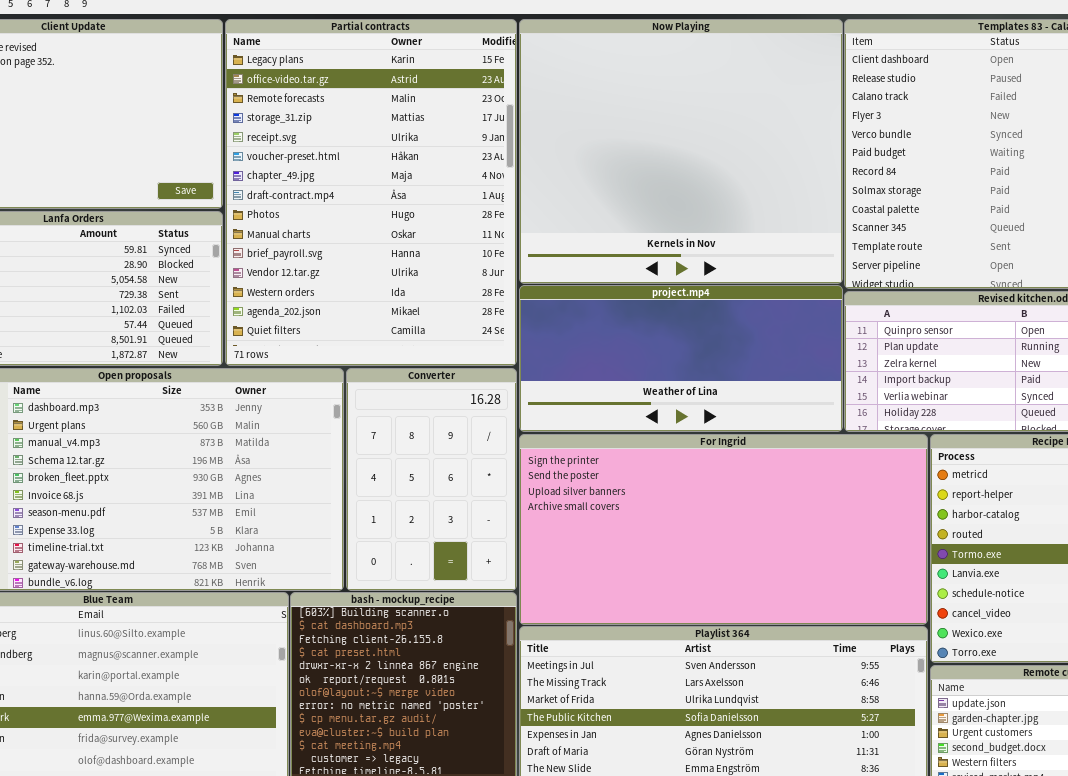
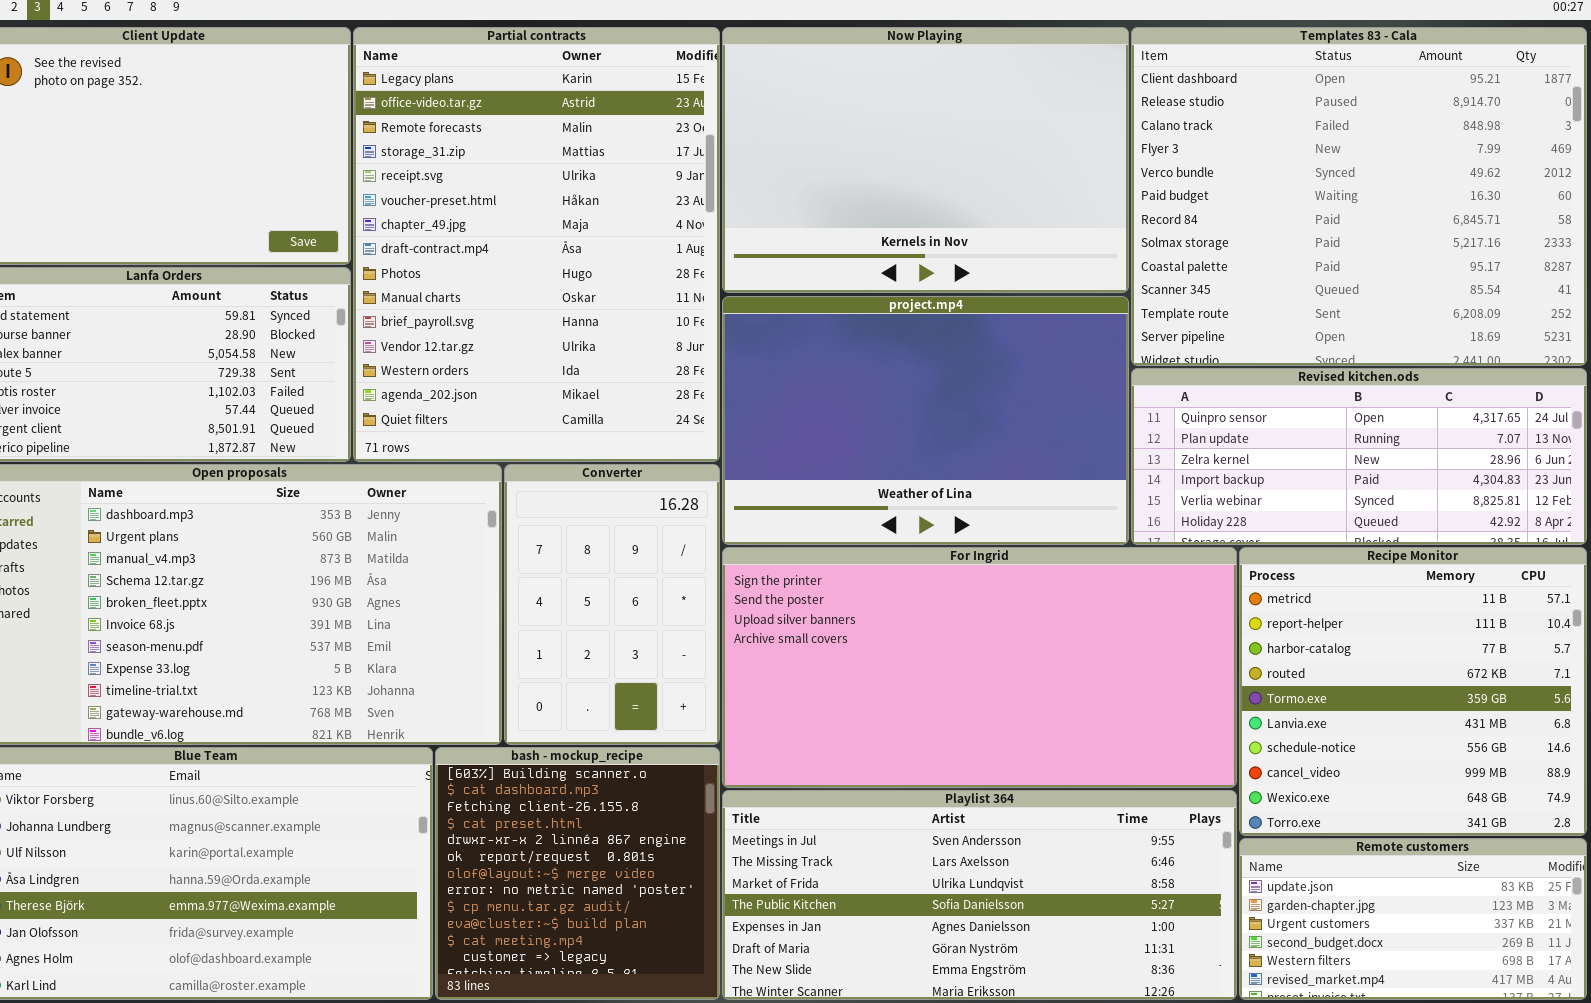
Now Playing: [519,19,843,284] -> [722,27,1129,293], resized
project.mp4: [519,285,843,432] -> [722,296,1129,545], resized

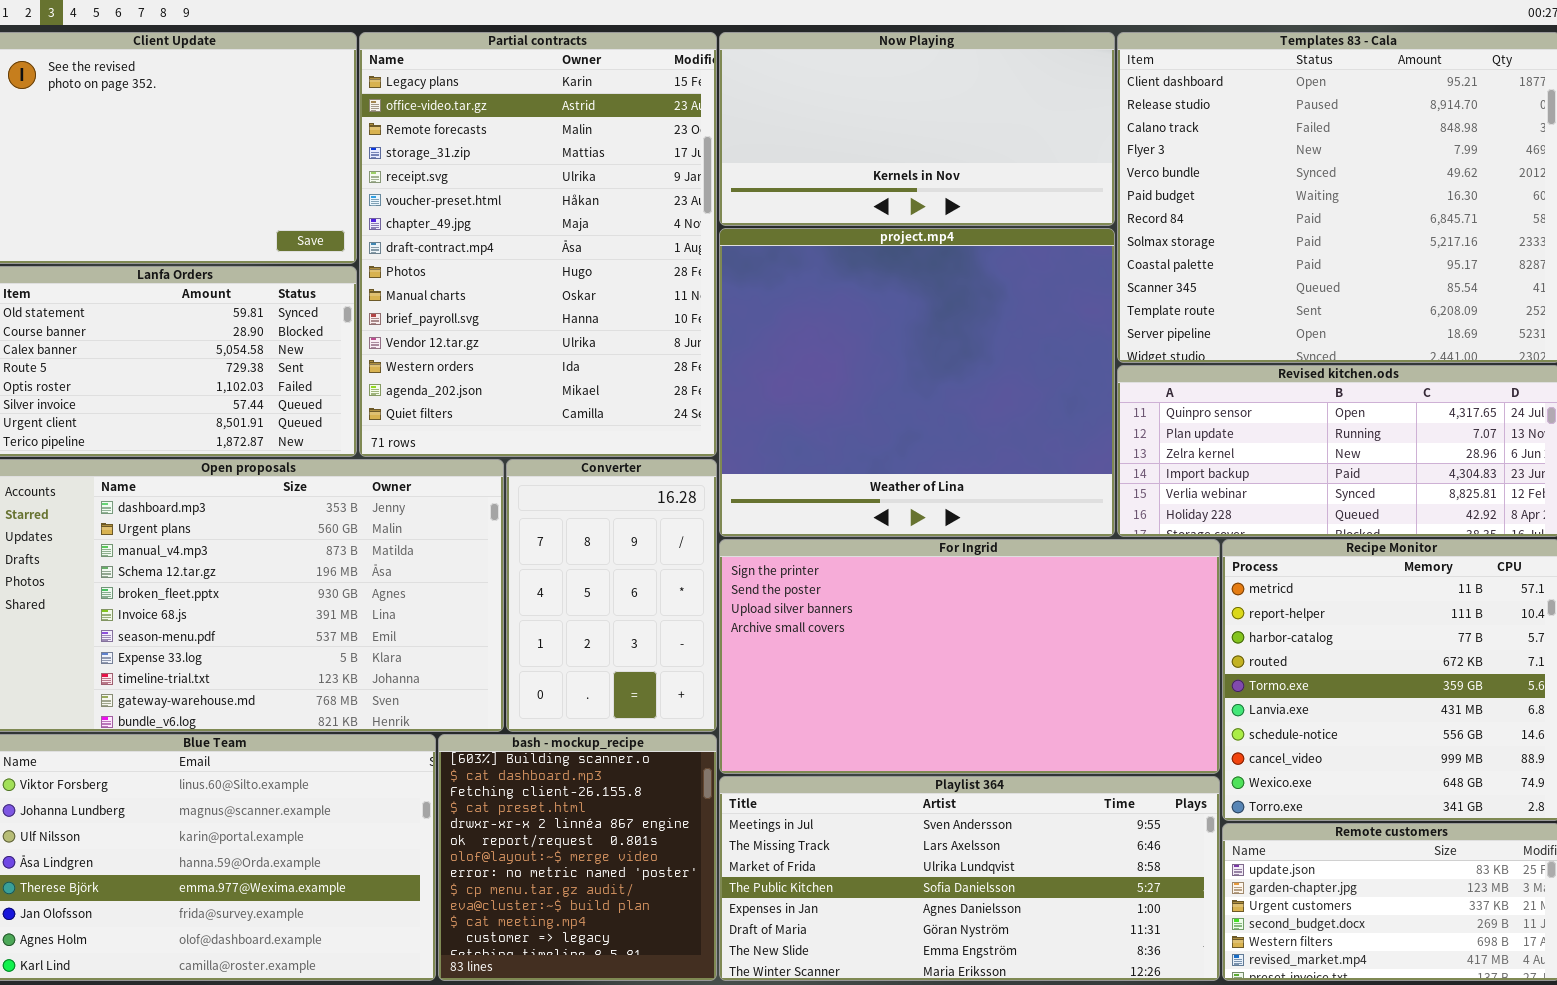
Now Playing: [722,27,1129,293] -> [719,32,1115,226], resized
project.mp4: [722,296,1129,545] -> [719,228,1115,537], resized

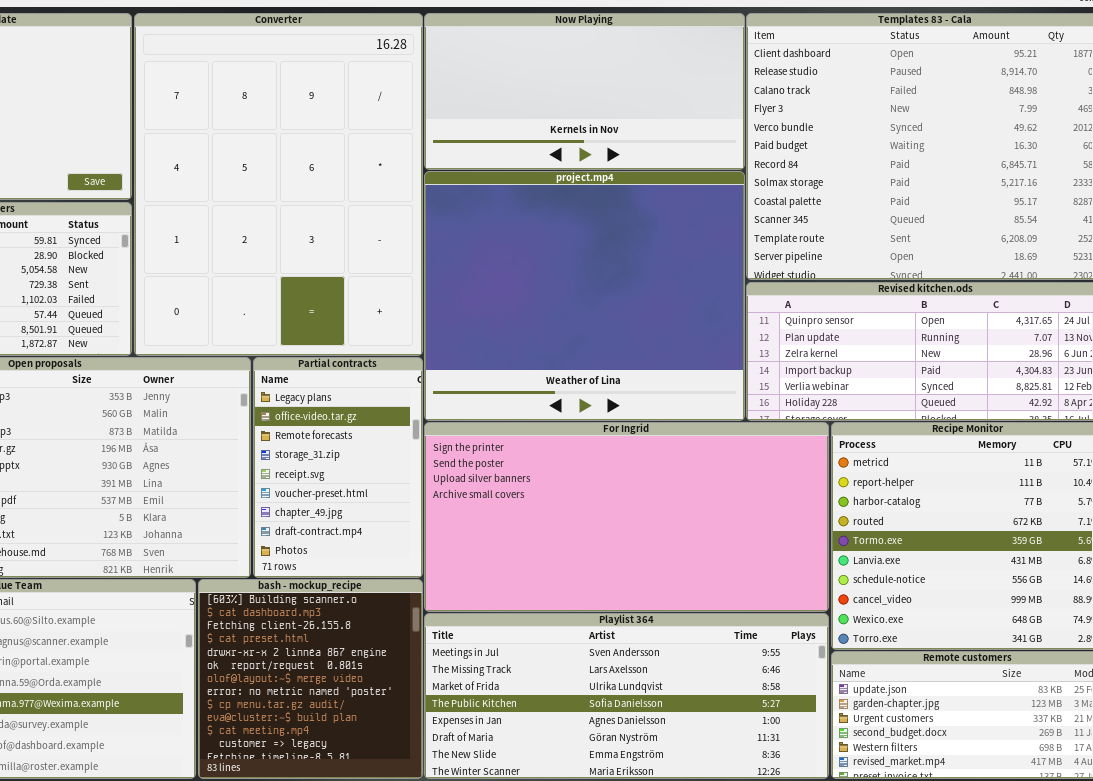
Partial contracts: [359,32,717,457] -> [253,357,423,578], moved, resized
Converter: [506,459,717,732] -> [134,13,423,356], moved, resized

